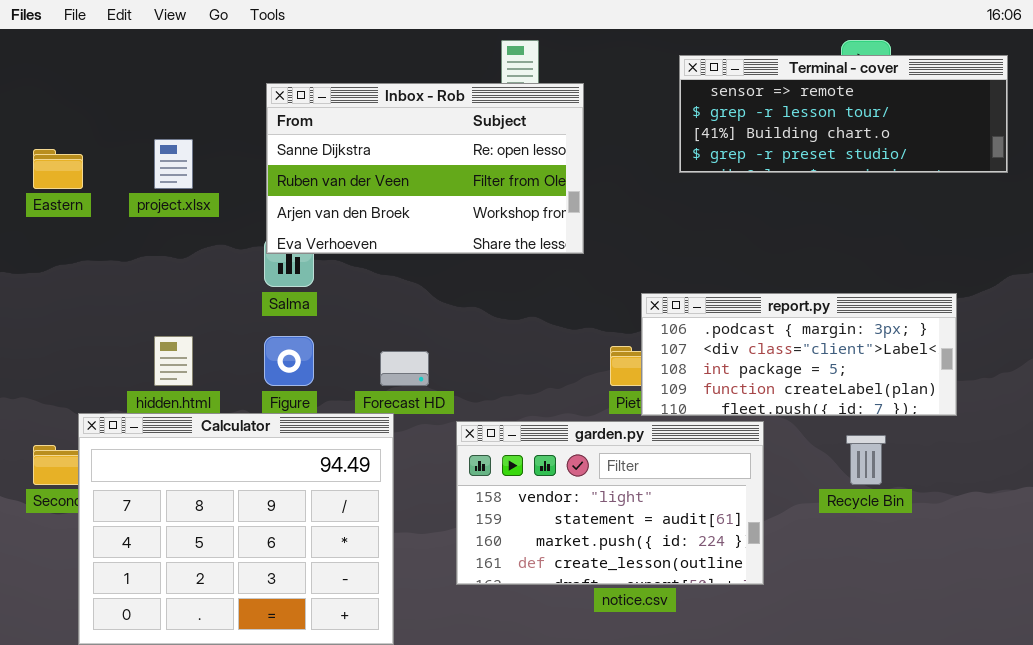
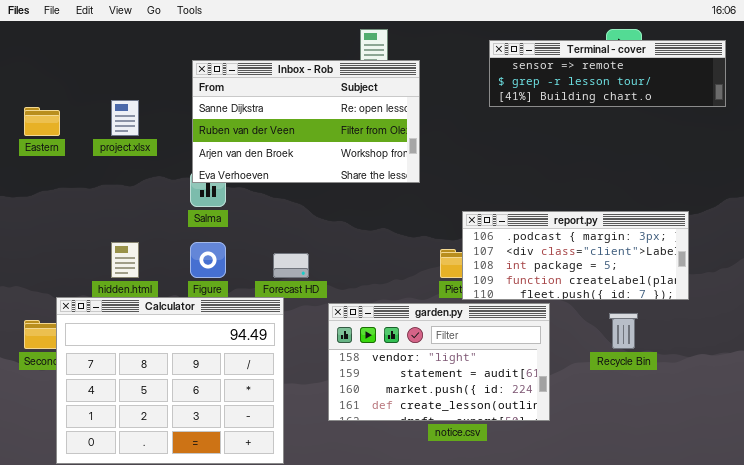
Terminal - cover: [679,55,1008,173] -> [489,40,726,107], resized

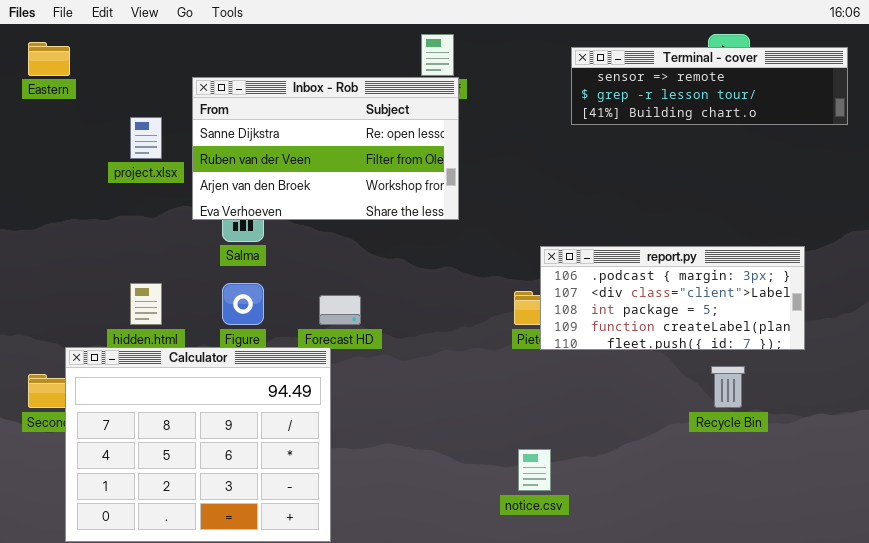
Inbox - Rob: [192,60,420,183] -> [192,77,459,220], moved
Eastern: [24,107,60,136] -> [28,42,70,76], moved
garden.py: [328,303,550,421] -> none, closed

